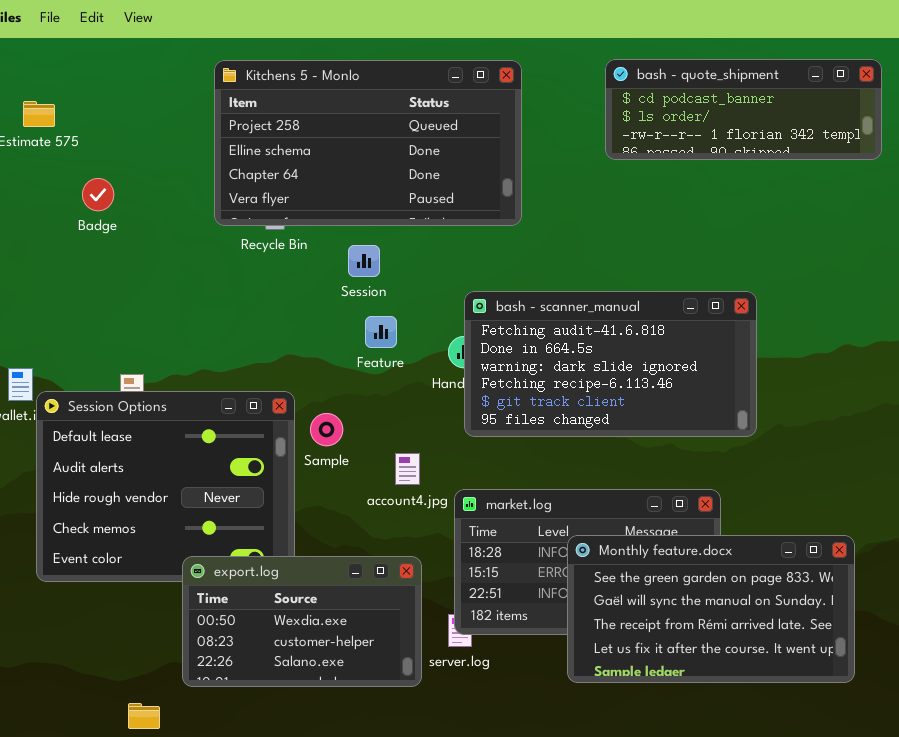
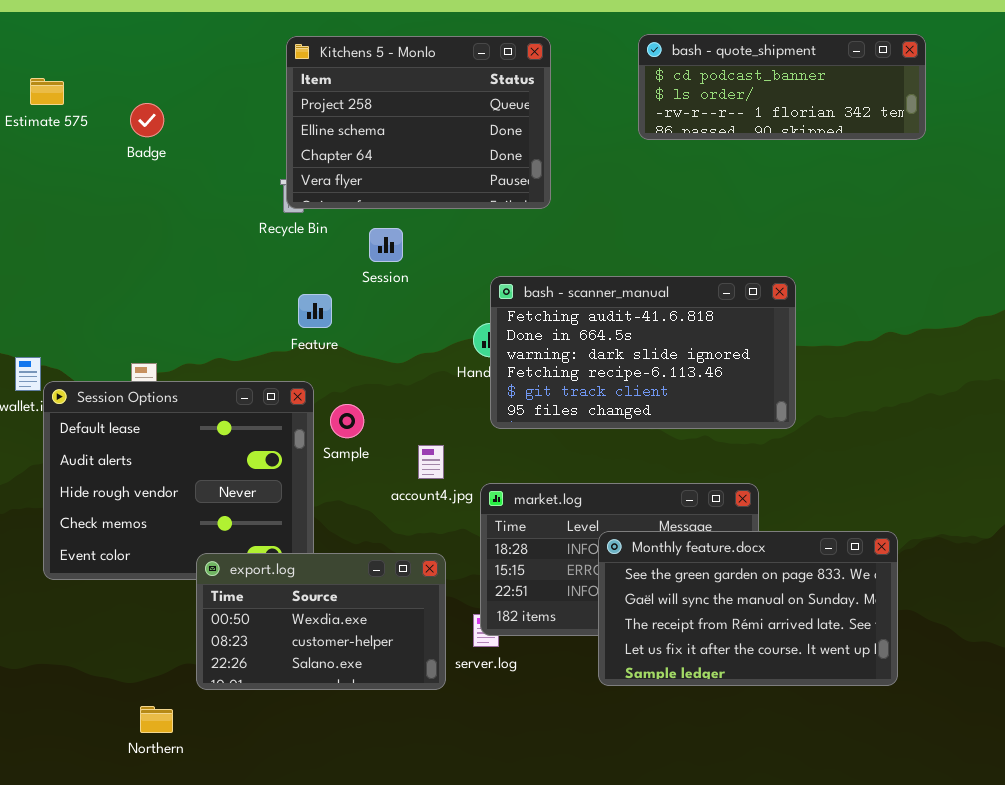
Kitchens 5 - Monlo: [214,60,522,226] -> [286,36,551,209], resized
Badge: [82,178,114,211] -> [130,103,164,137], moved
Feature: [365,316,397,348] -> [298,294,332,328], moved

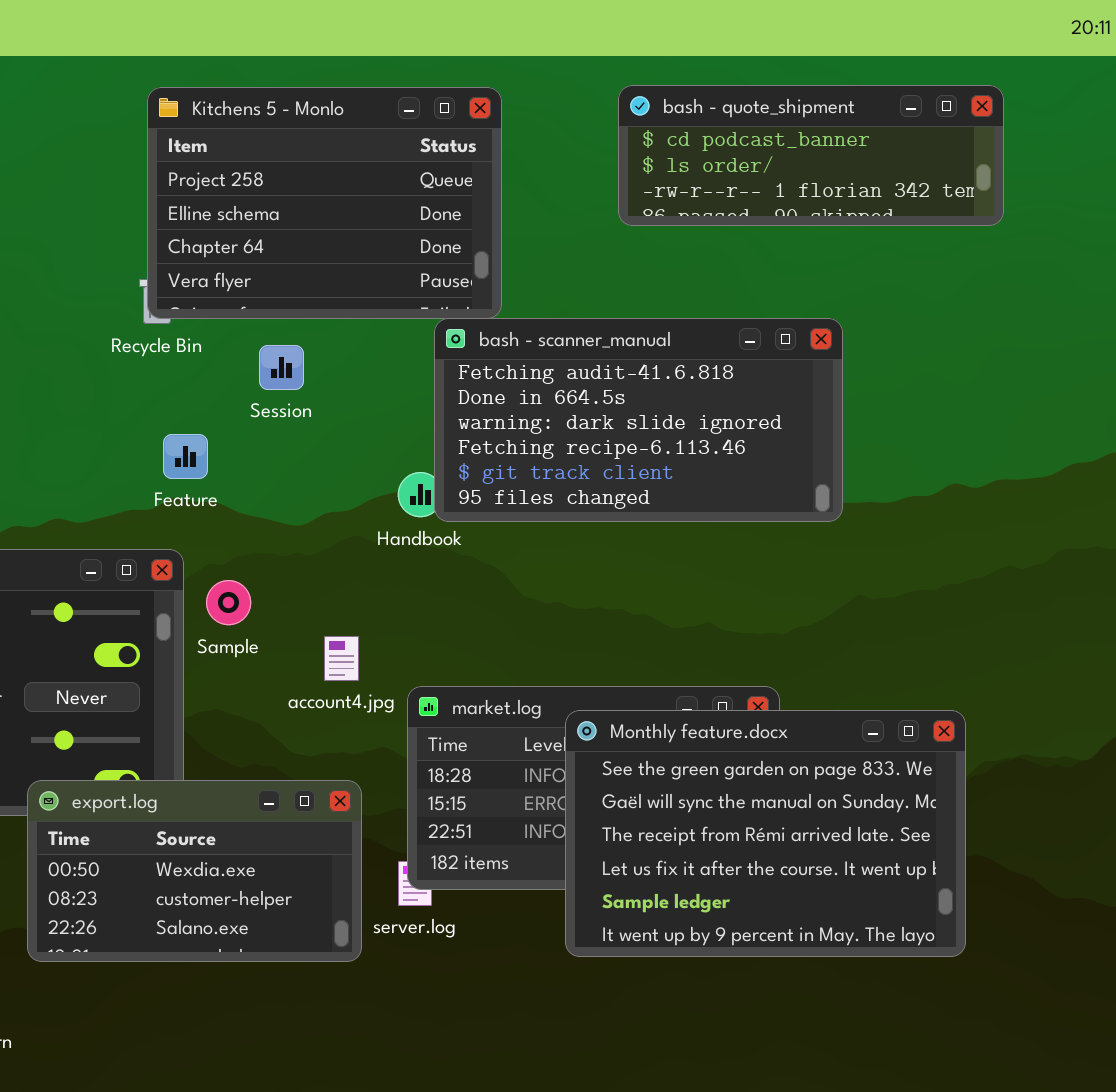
bash - scanner_manual: [490,276,796,429] -> [434,318,843,522], moved
Monthly feature.docx: [598,531,898,686] -> [565,710,966,957], resized

